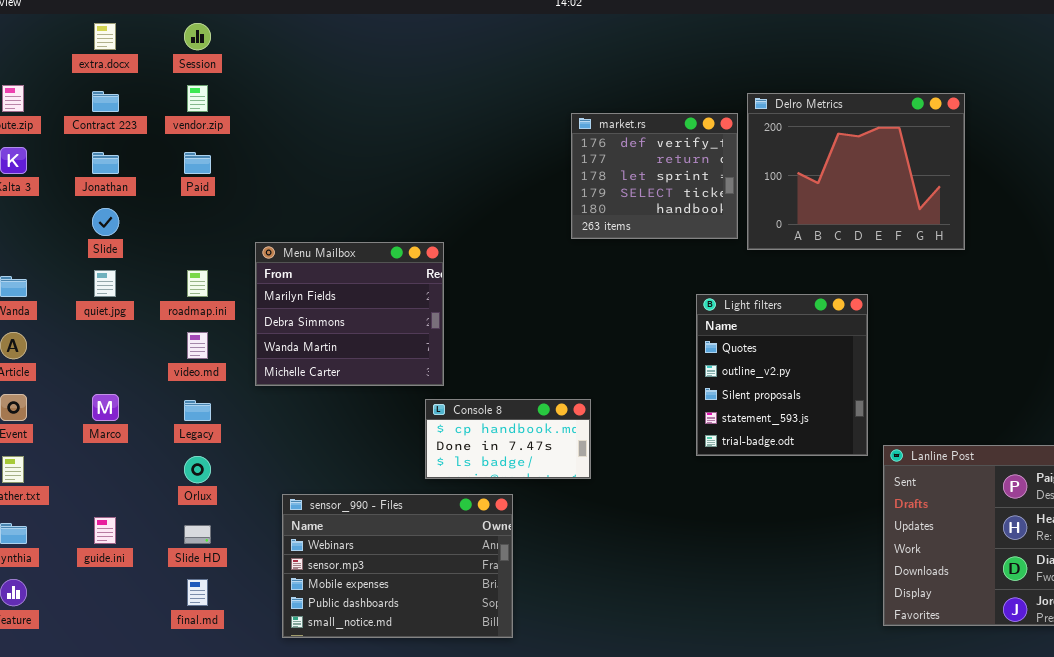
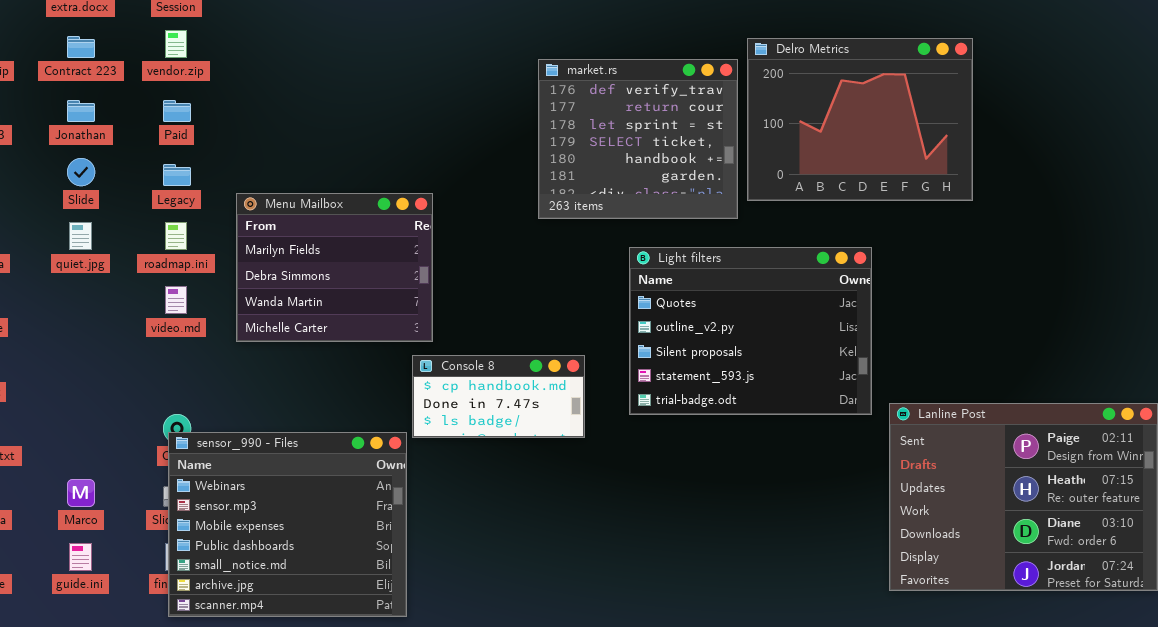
market.rs: [571,113,738,239] -> [538,59,738,219], resized
Light filters: [696,294,868,456] -> [629,247,872,415], resized
Marco: [92,394,119,421] -> [67,479,95,507], moved
Legacy: [184,400,211,421] -> [163,164,191,186], moved
sensor_990 - Files: [282,494,513,638] -> [168,432,407,617], moved, resized
guide.ini: [94,517,116,544] -> [69,543,92,571], moved

